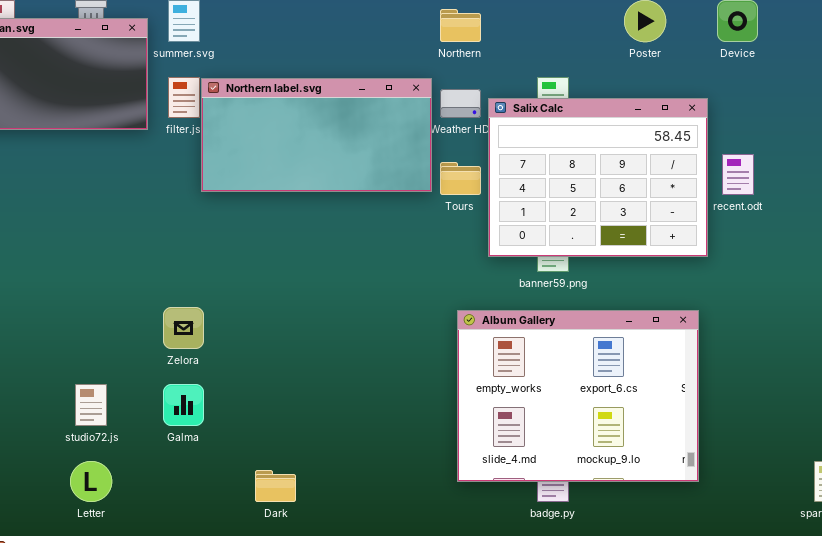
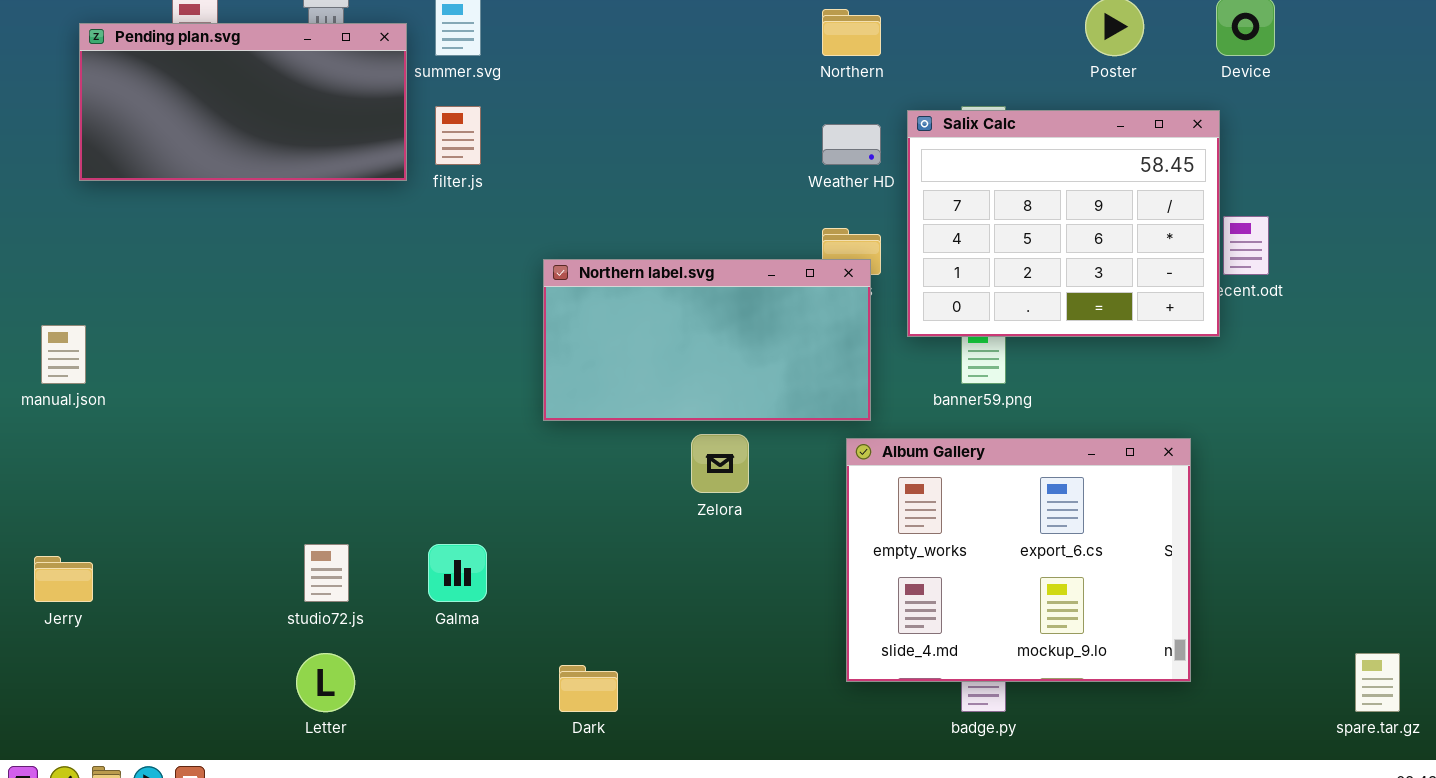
Northern label.svg: [201,78,432,192] -> [543,259,871,421], moved
Salix Calc: [488,98,708,257] -> [907,110,1220,337], moved
Zelora: [163,307,204,349] -> [691,434,749,493], moved

